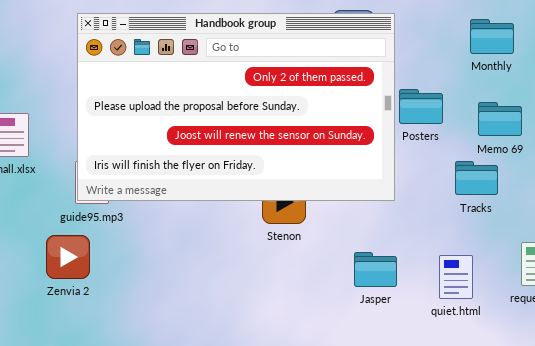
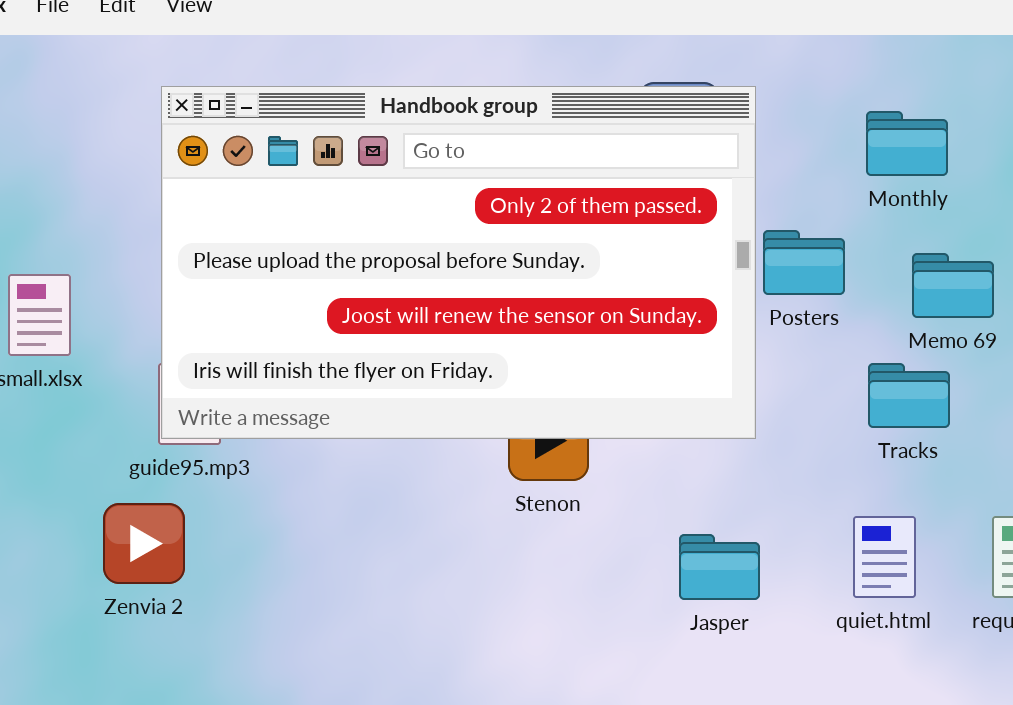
Monthly: [470,19,514,54] -> [866,111,948,176], moved
quiet.html: [439,255,473,299] -> [853,516,916,598], moved

